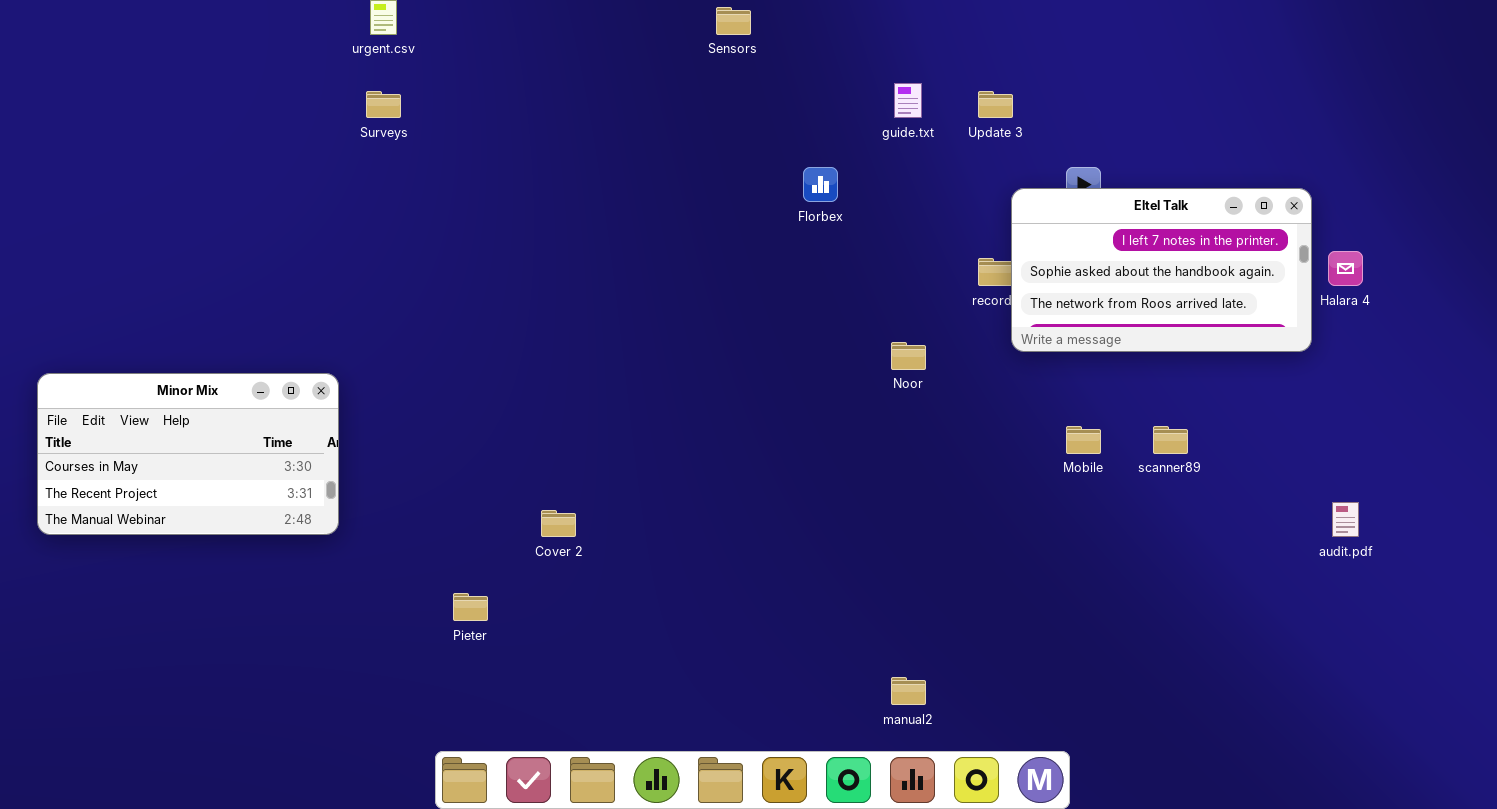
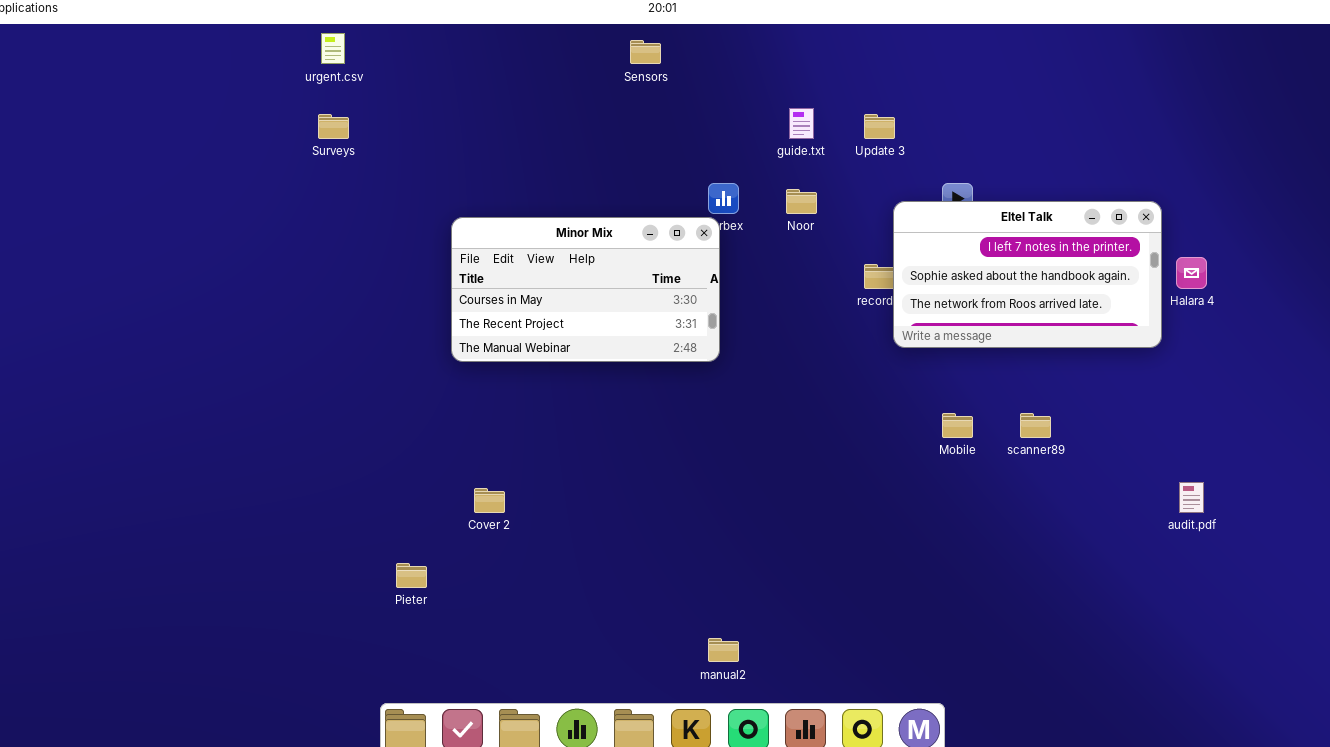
Noor: [891,342,926,370] -> [786,189,817,214], moved
Minor Mix: [37,373,339,535] -> [451,217,720,362], moved
manual2: [891,677,926,705] -> [708,638,739,662], moved

